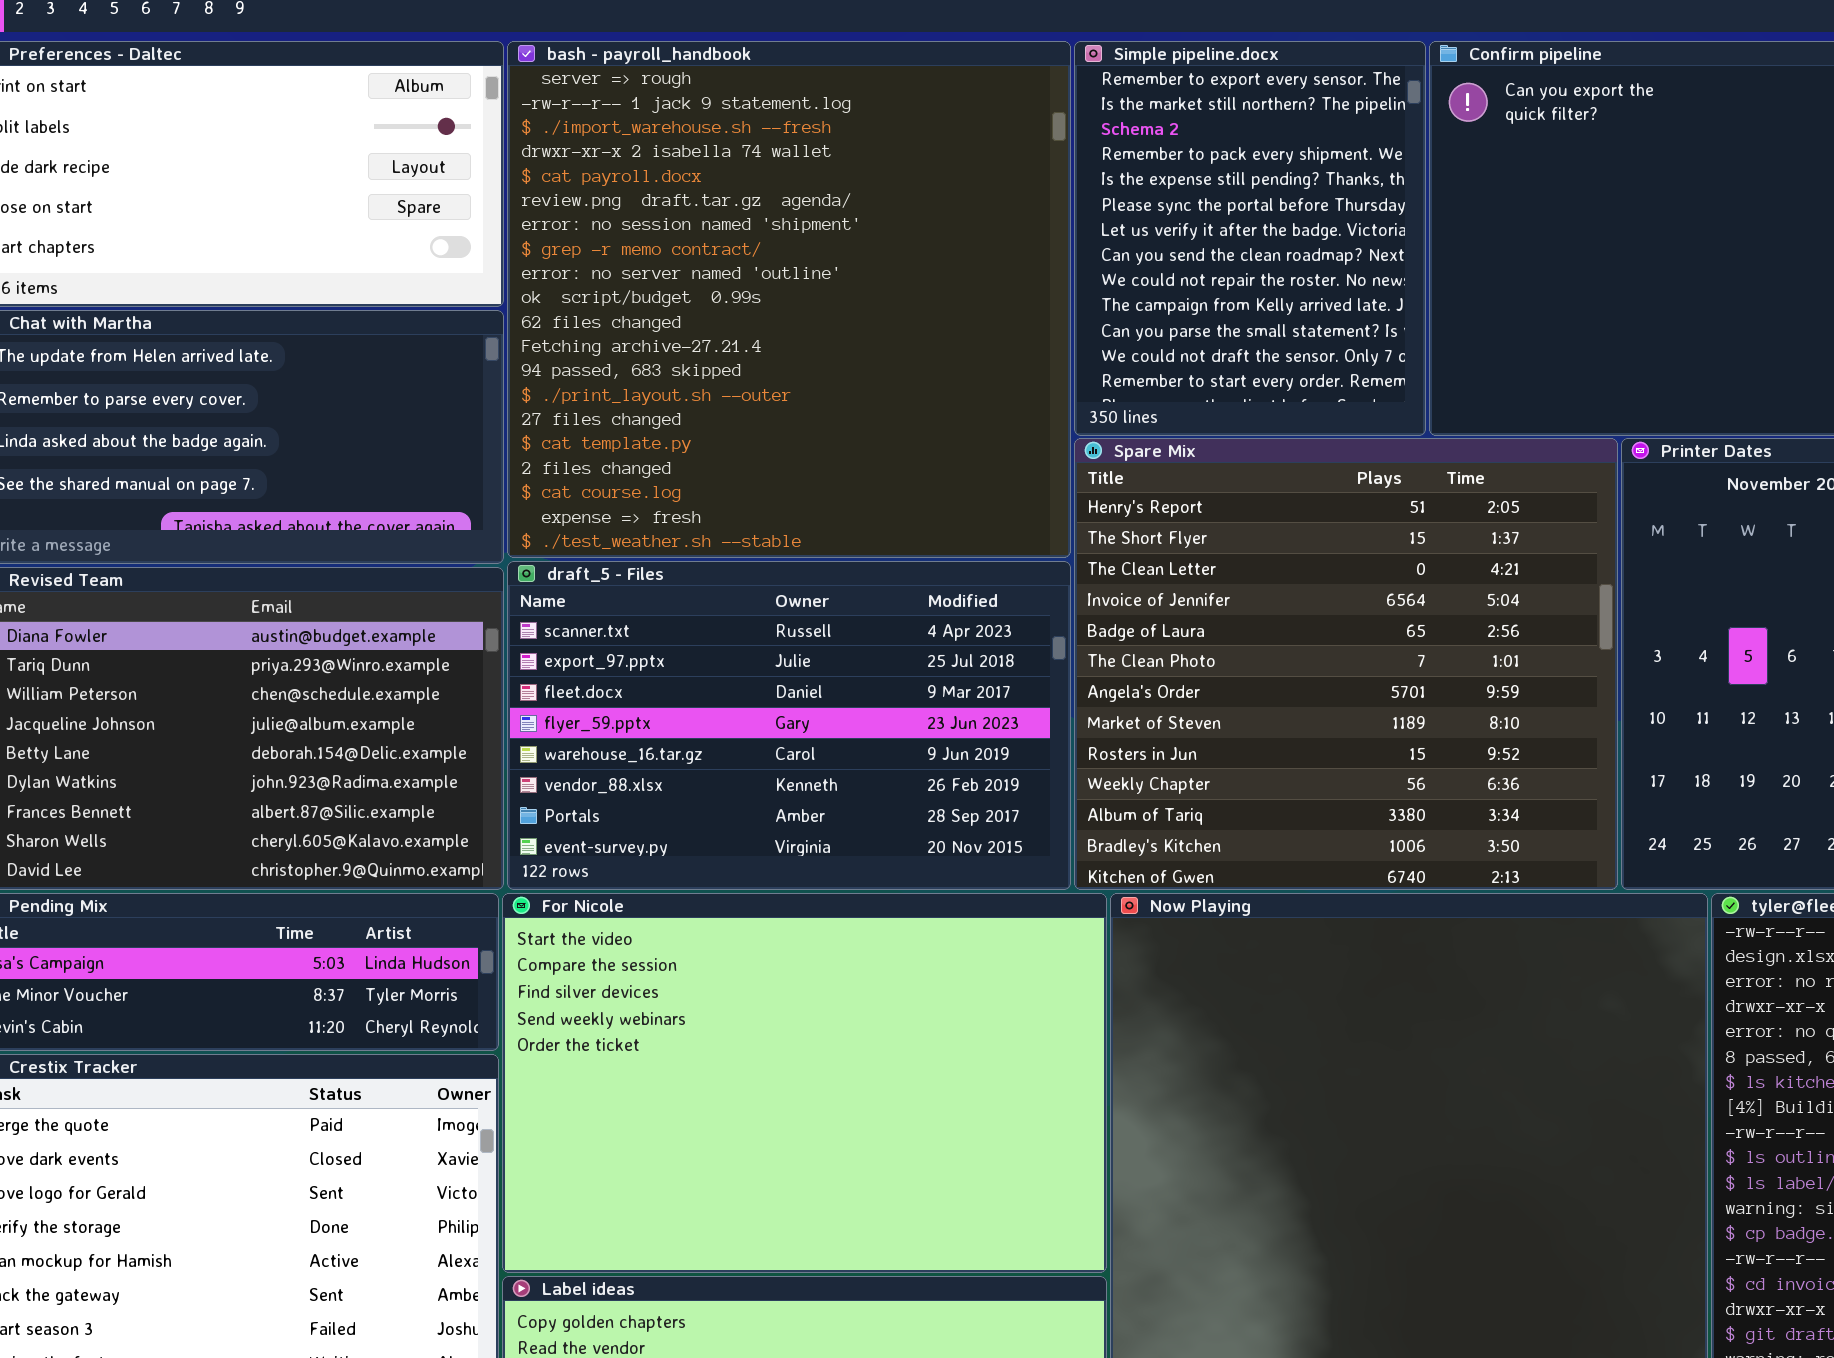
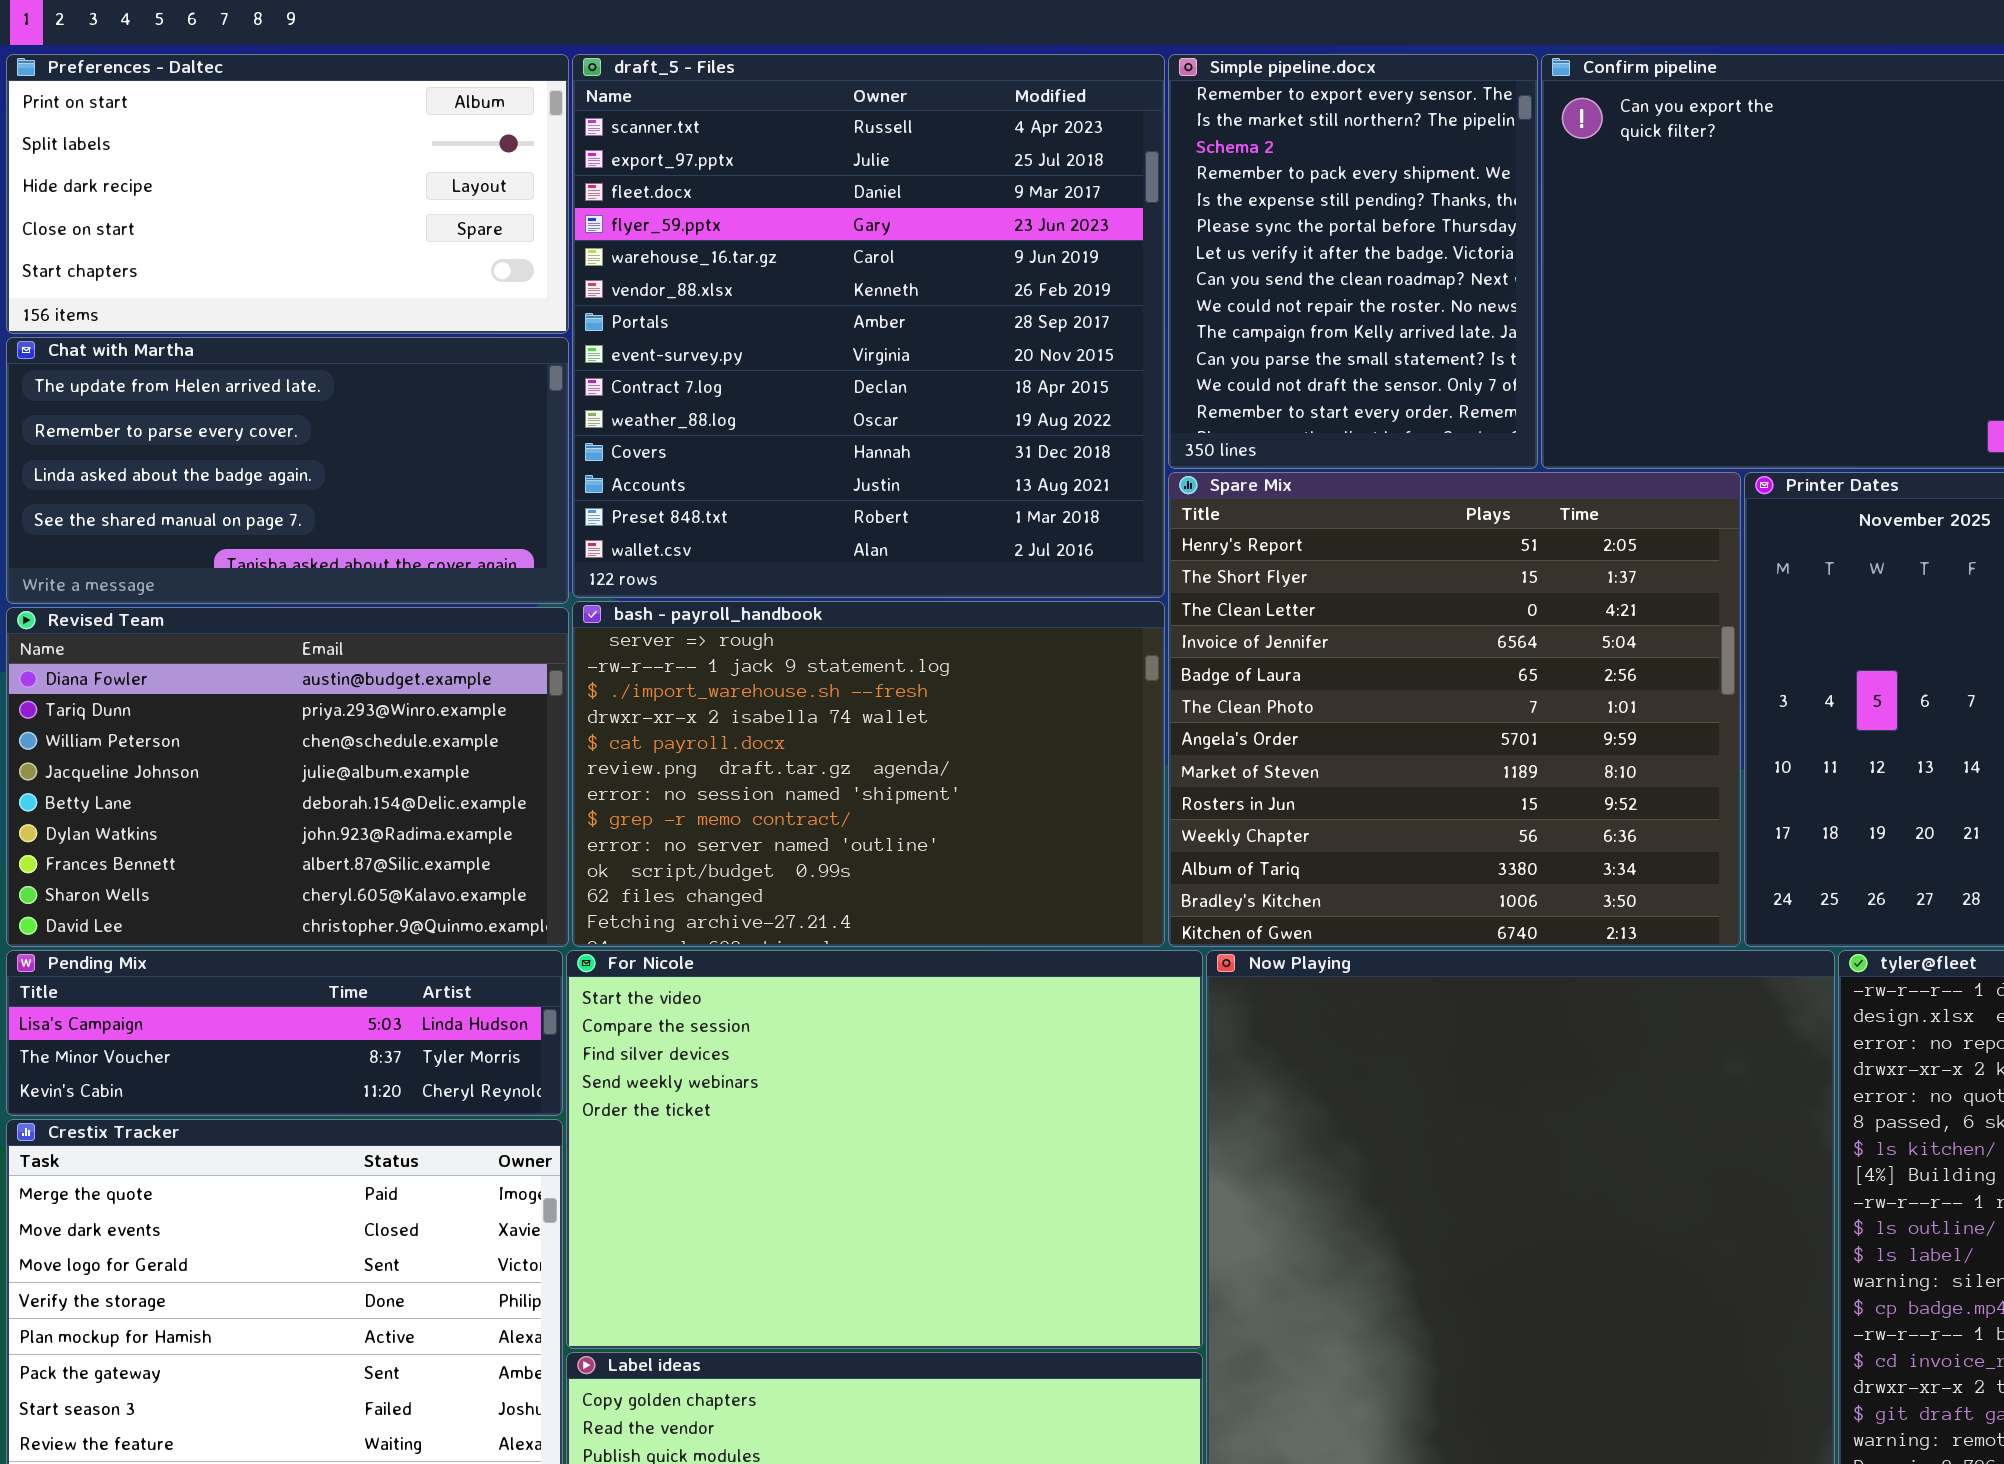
bash - payroll_handbook: [507,41,1071,558] -> [572,601,1165,947], moved, resized
draft_5 - Files: [507,561,1071,890] -> [572,54,1165,598], moved, resized

